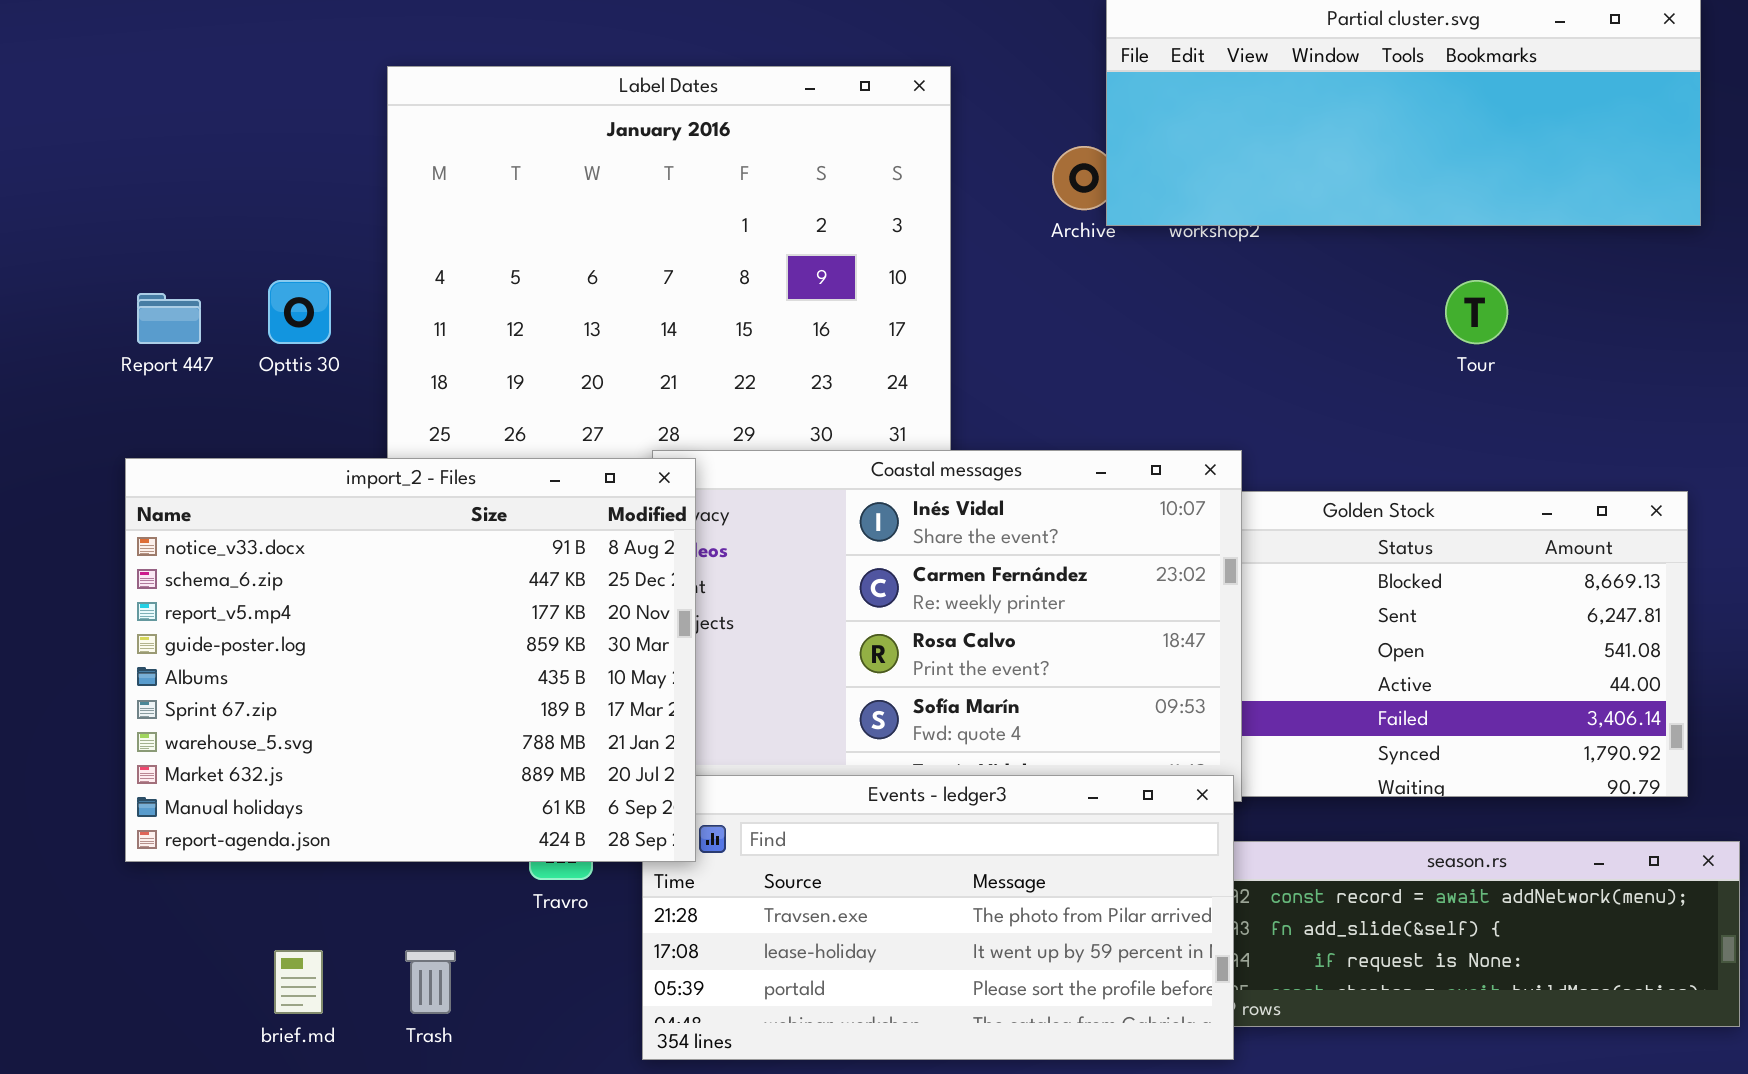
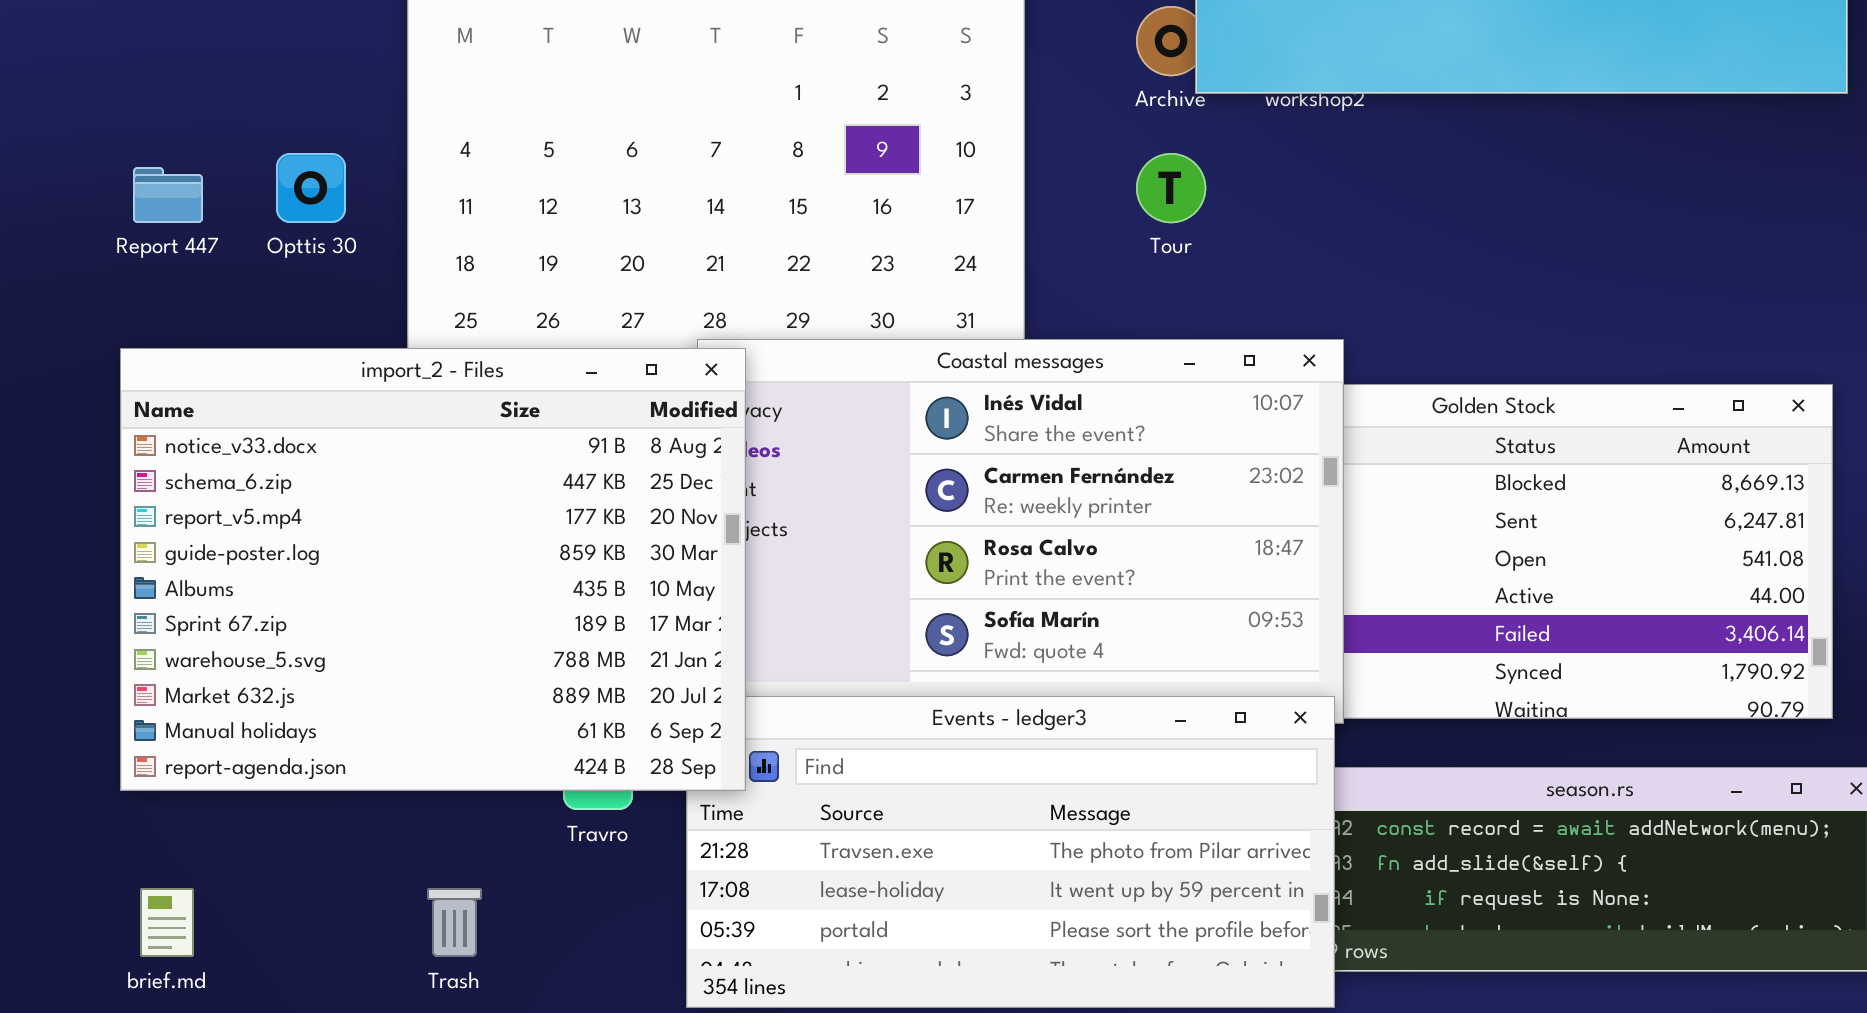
Tour: [1445,280,1508,344] -> [1136,153,1206,223], moved
brief.md: [274,950,323,1014] -> [140,888,194,957], moved

